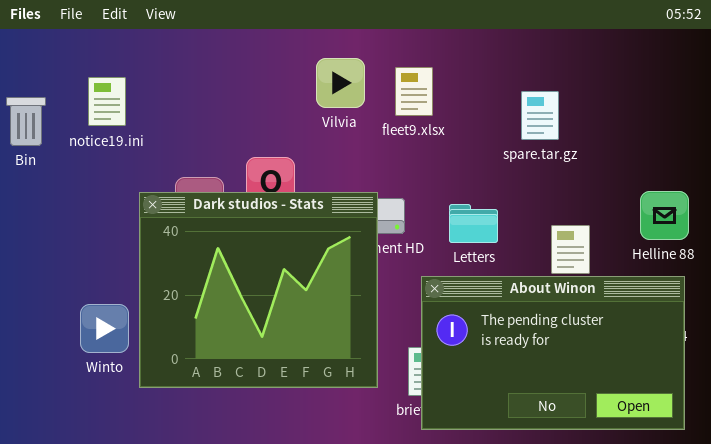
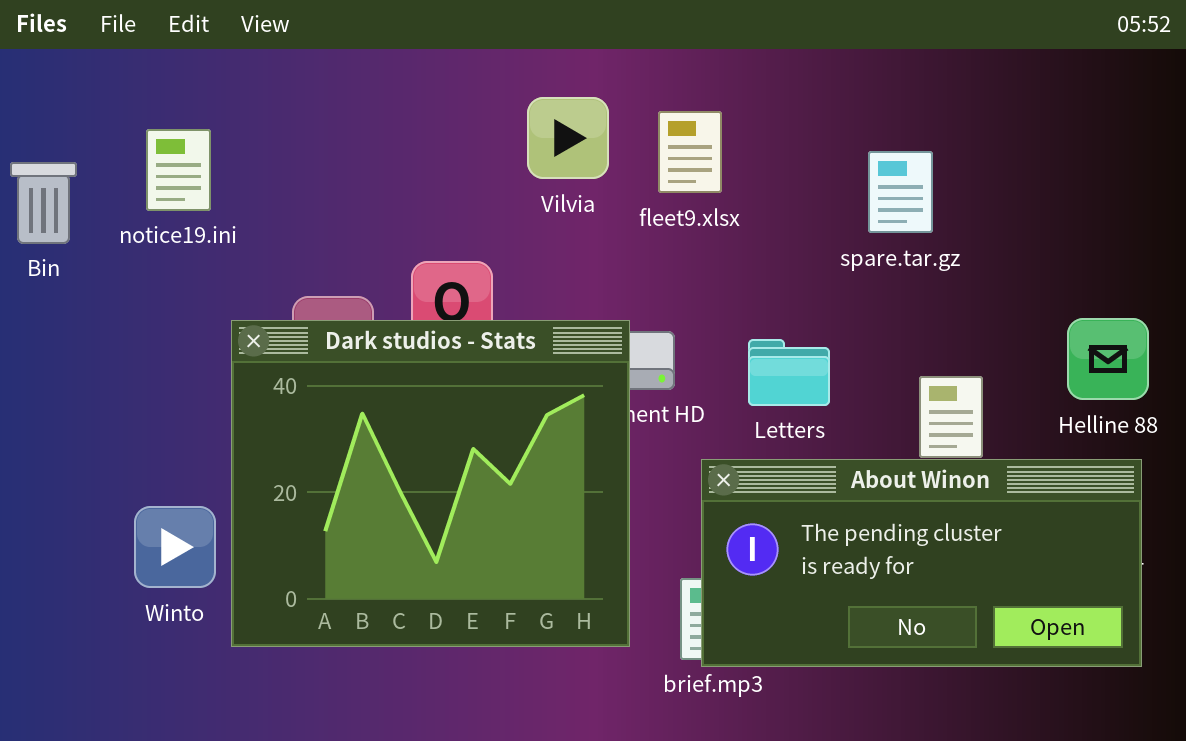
About Winon: [421,276,685,430] -> [701,459,1142,667], resized

